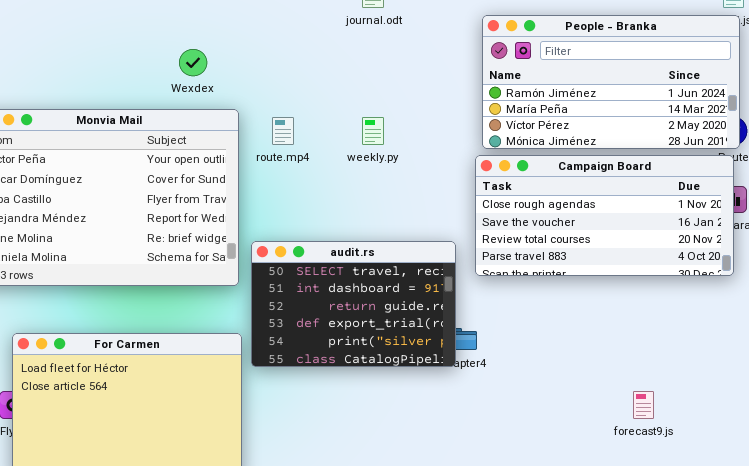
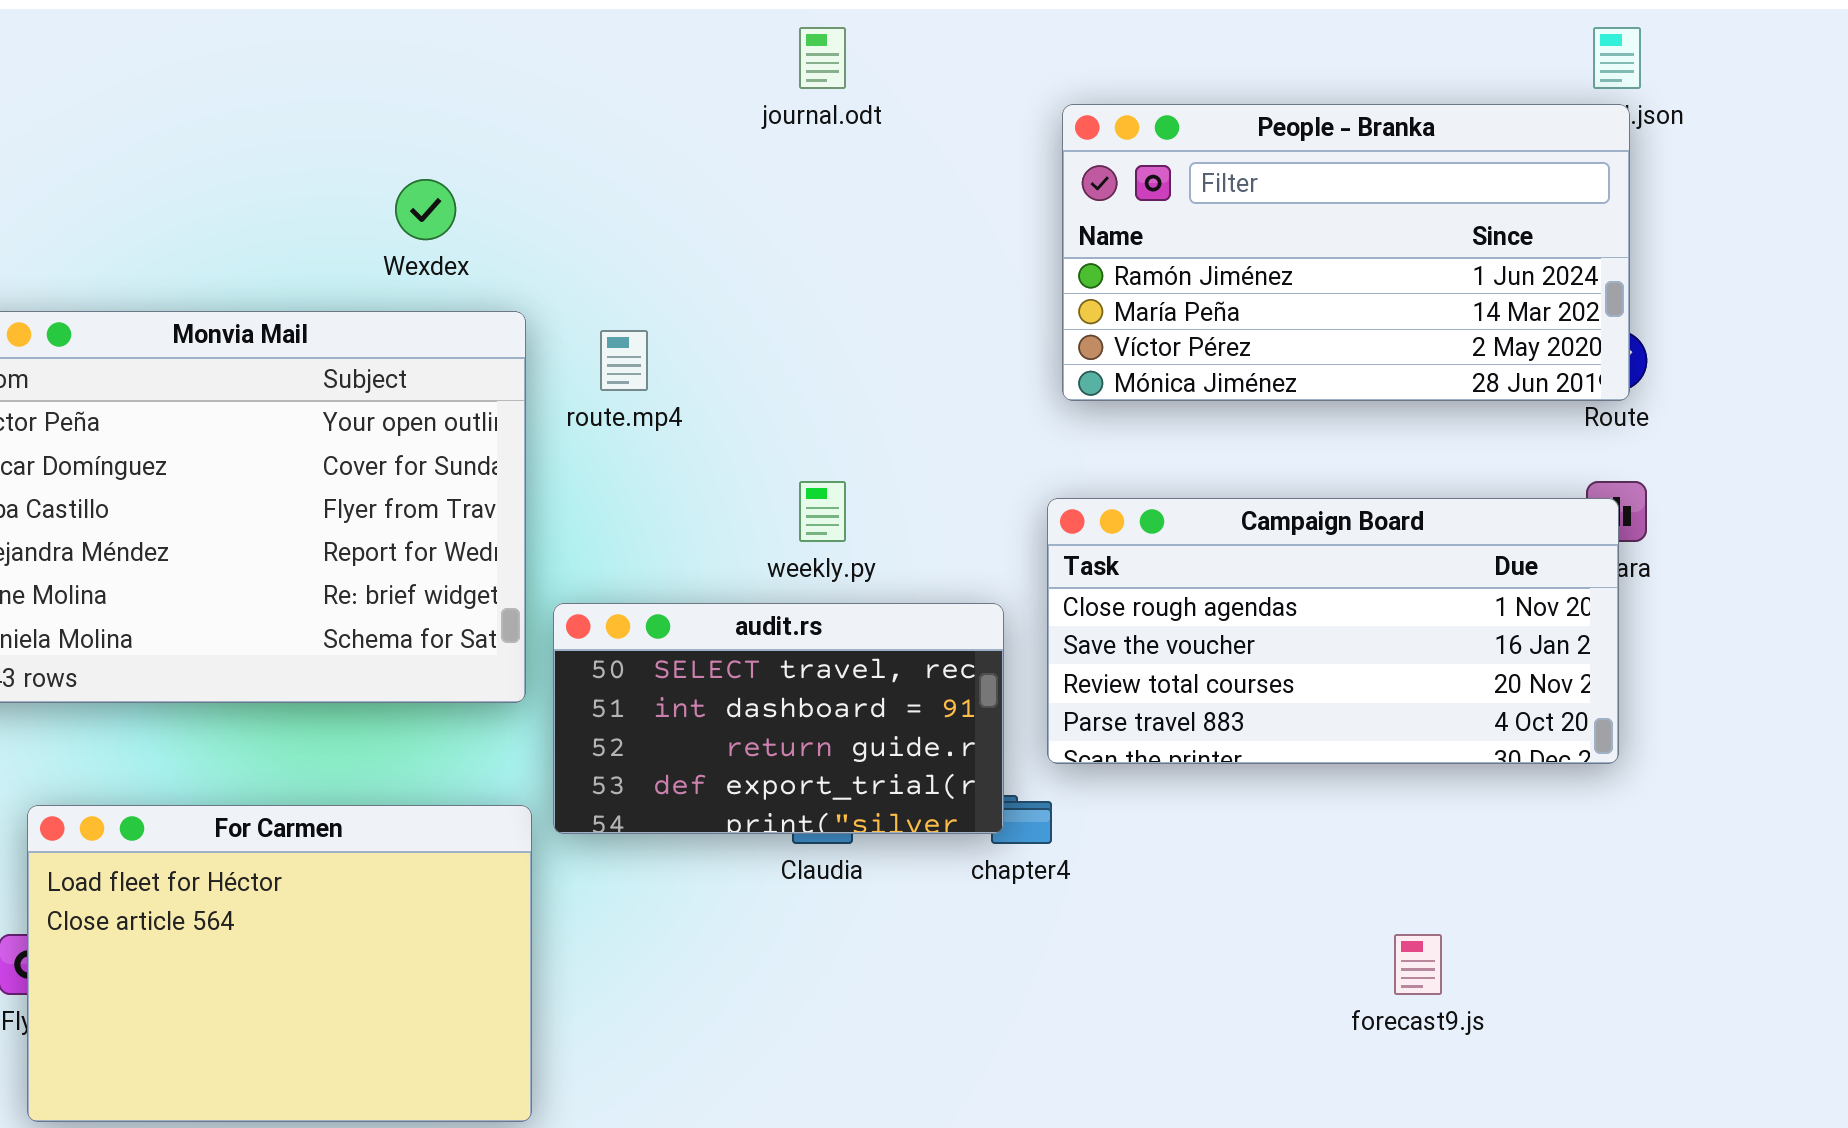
weekly.py: [362,117,384,145] -> [799,481,846,542], moved
Campaign Board: [475,155,734,276] -> [1047,498,1619,764], moved
audit.rs: [251,241,456,367] -> [553,603,1004,834], resized

